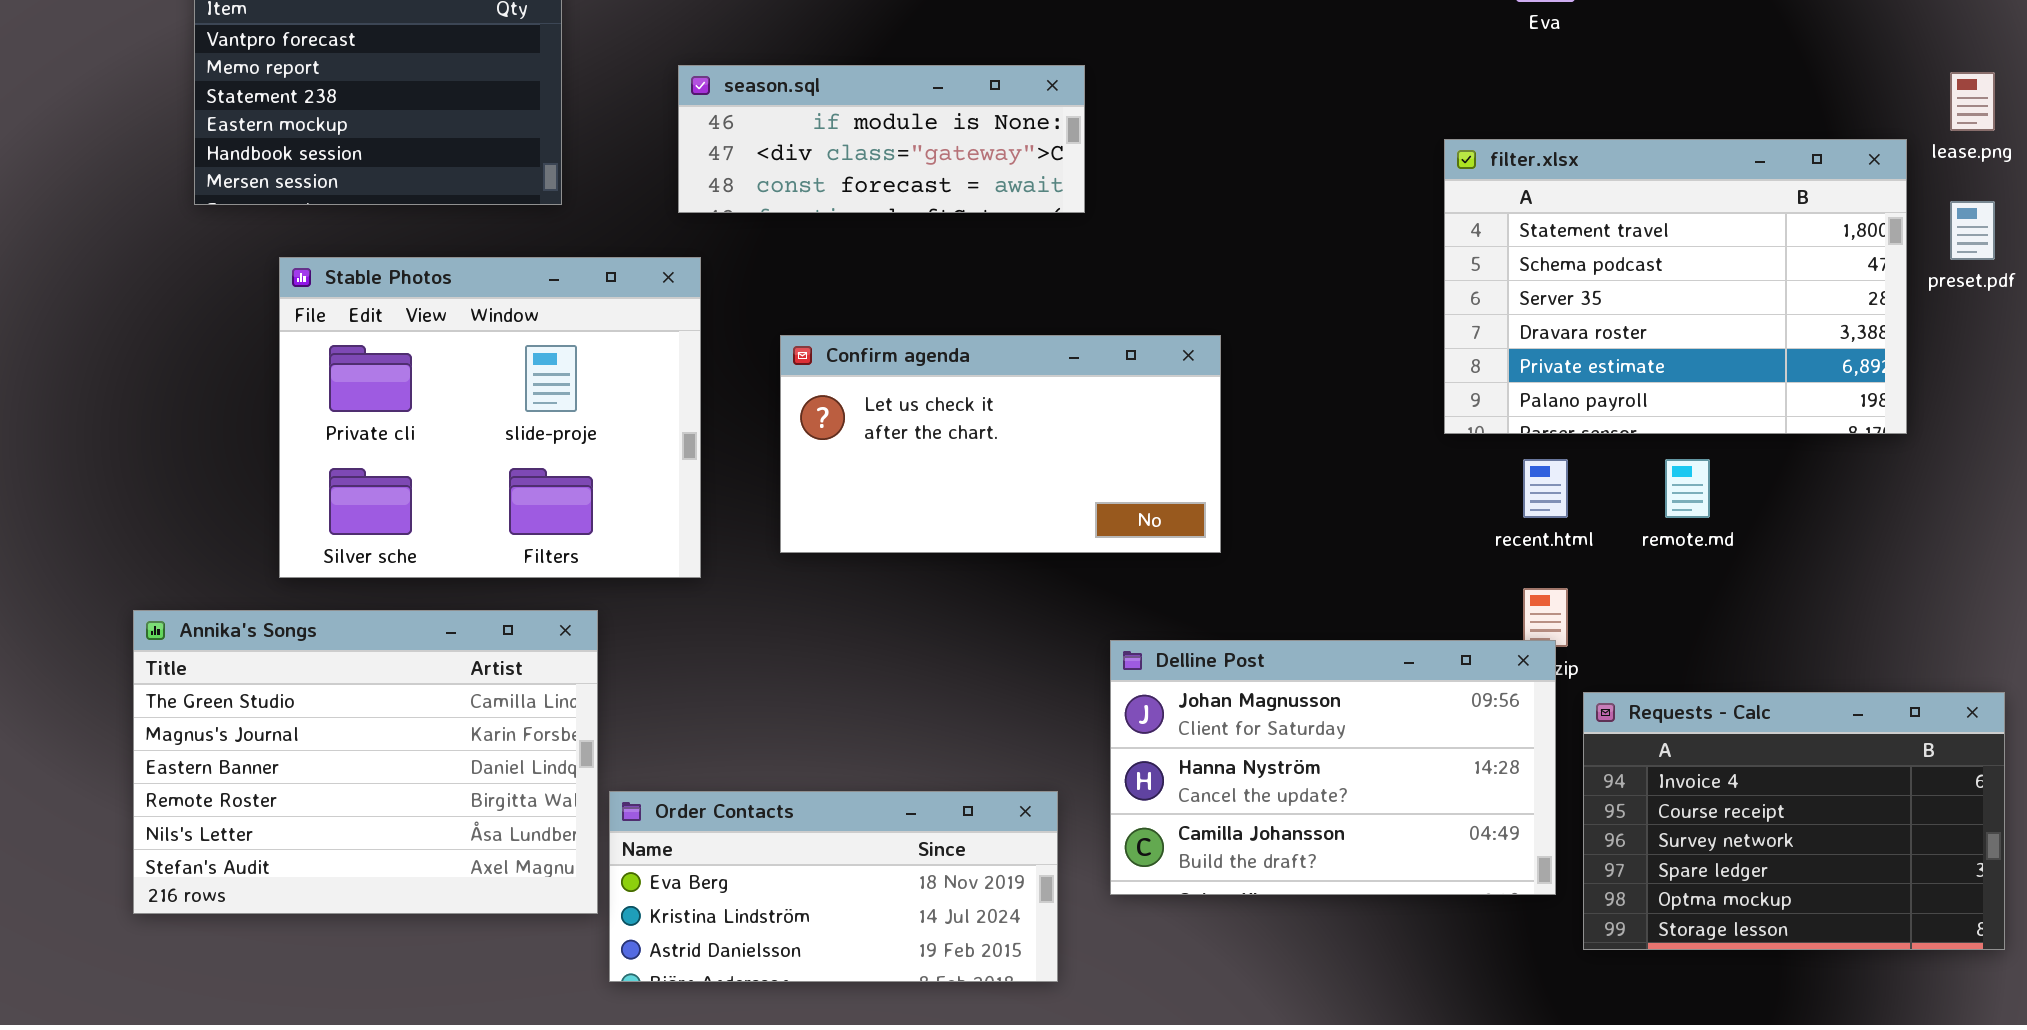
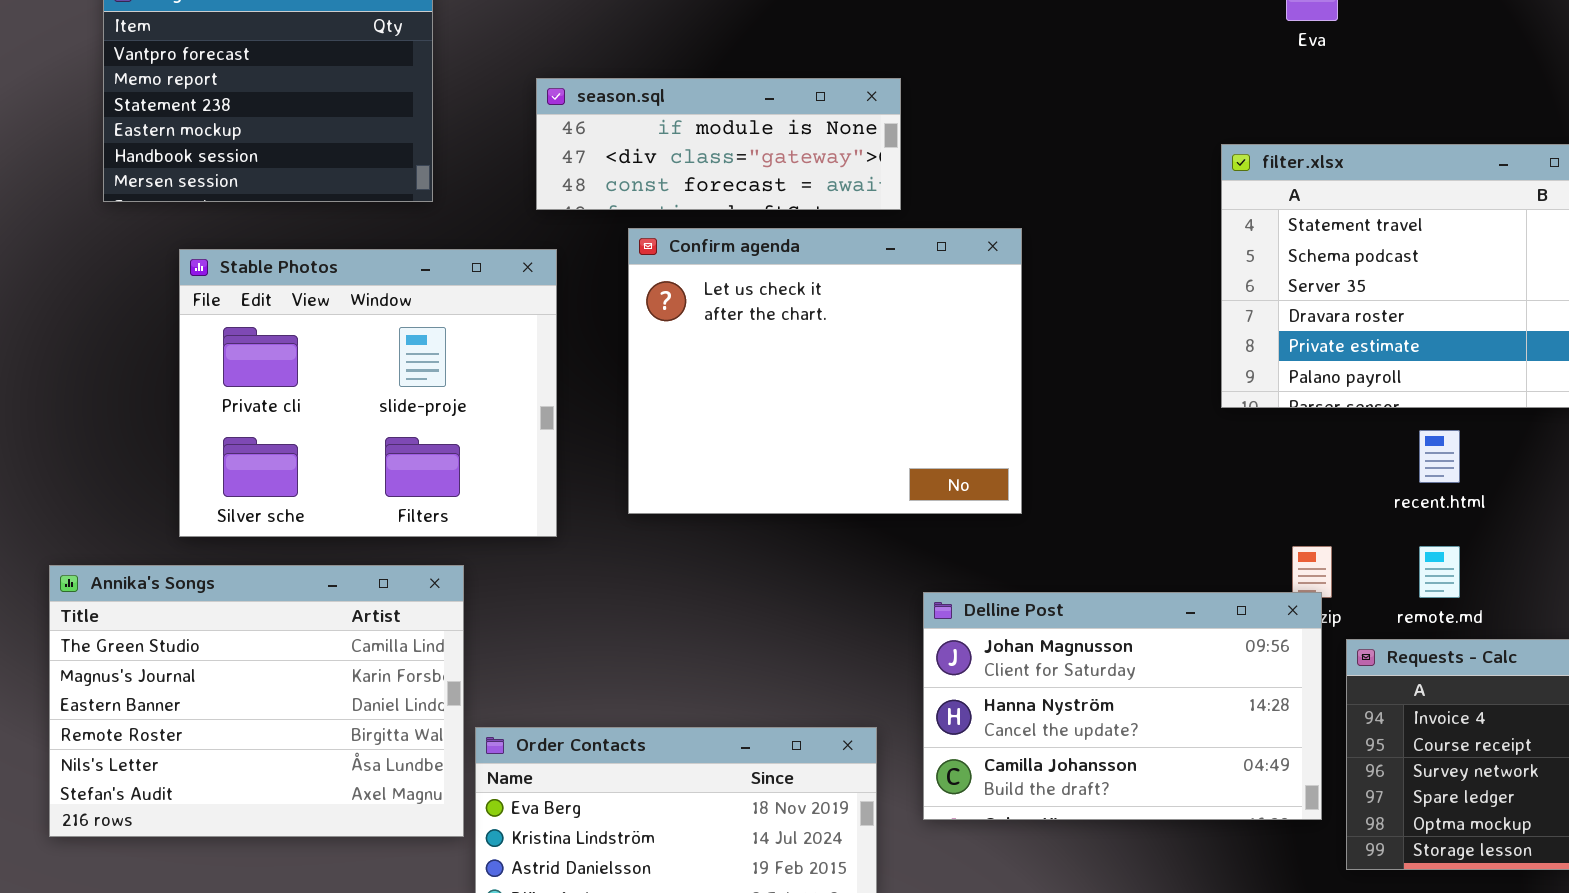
Confirm agenda: [780,335,1221,553] -> [628,228,1022,514], resized
recent.html: [1523,459,1568,518] -> [1419,430,1460,483], moved
remote.md: [1665,459,1710,518] -> [1419,546,1460,598], moved

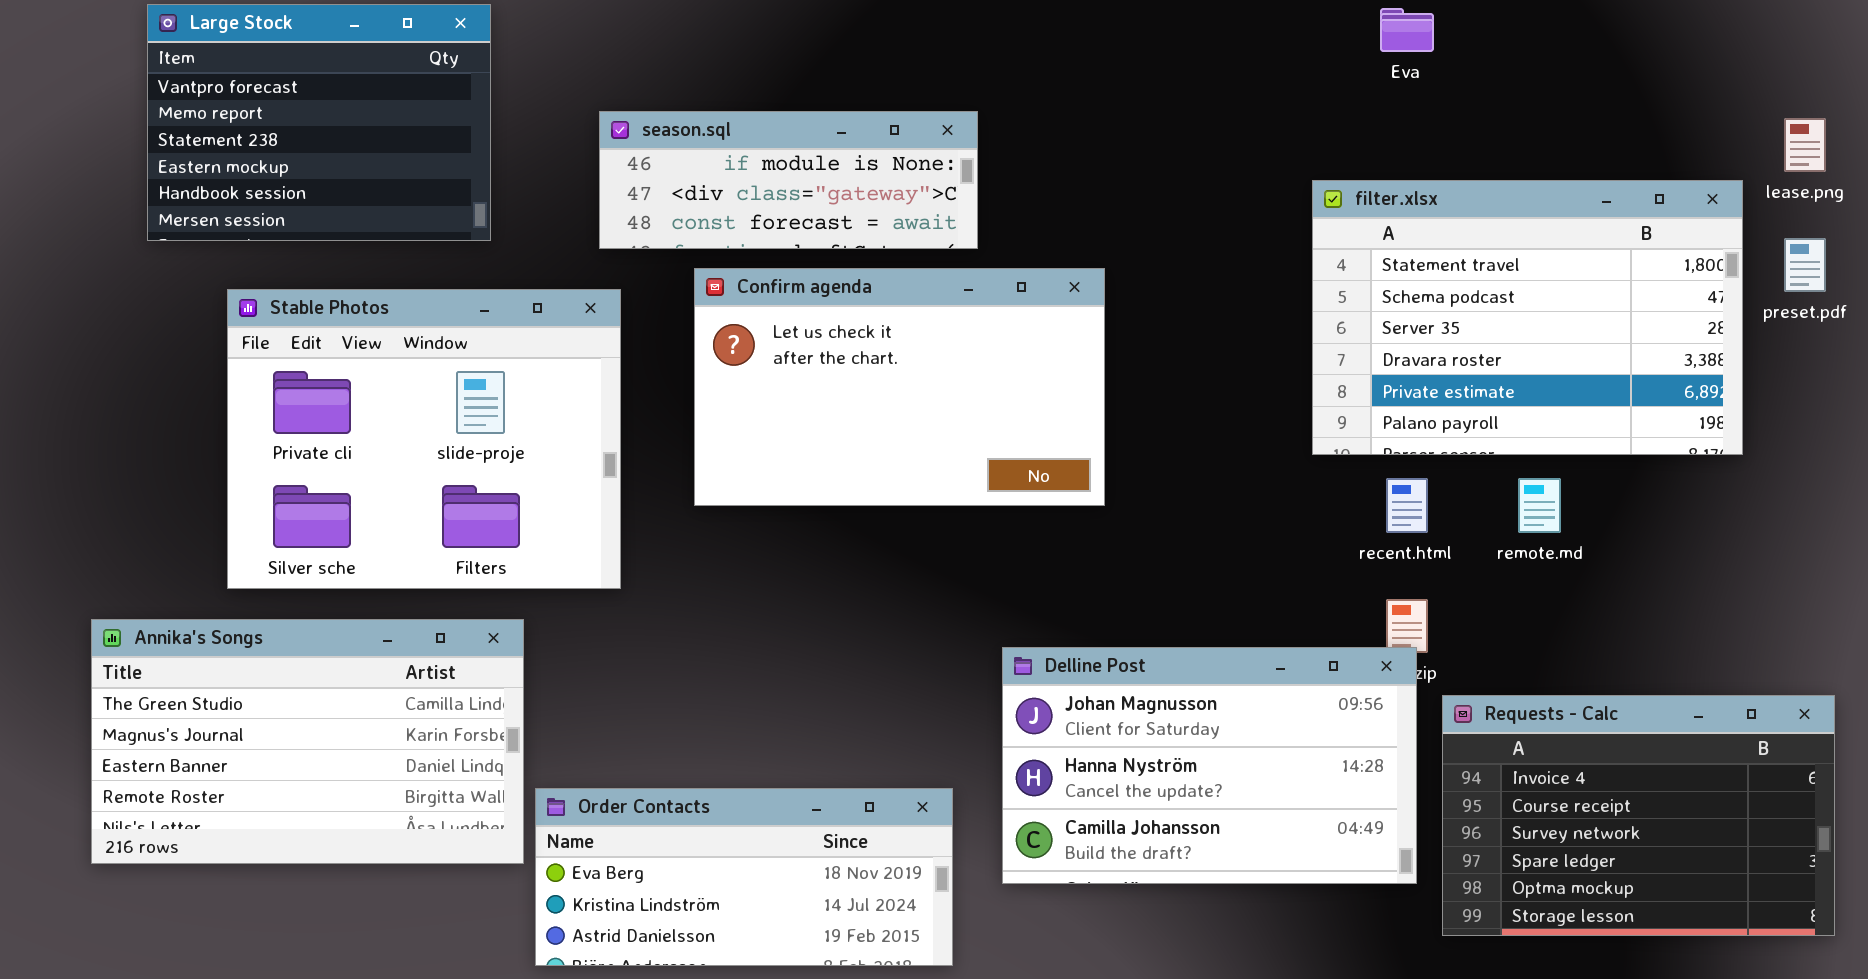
Confirm agenda: [628,228,1022,514] -> [694,268,1105,506], resized
recent.html: [1419,430,1460,483] -> [1386,478,1428,533], moved
remote.md: [1419,546,1460,598] -> [1518,478,1561,533], moved
Annika's Songs: [49,565,464,837] -> [91,619,524,864], resized

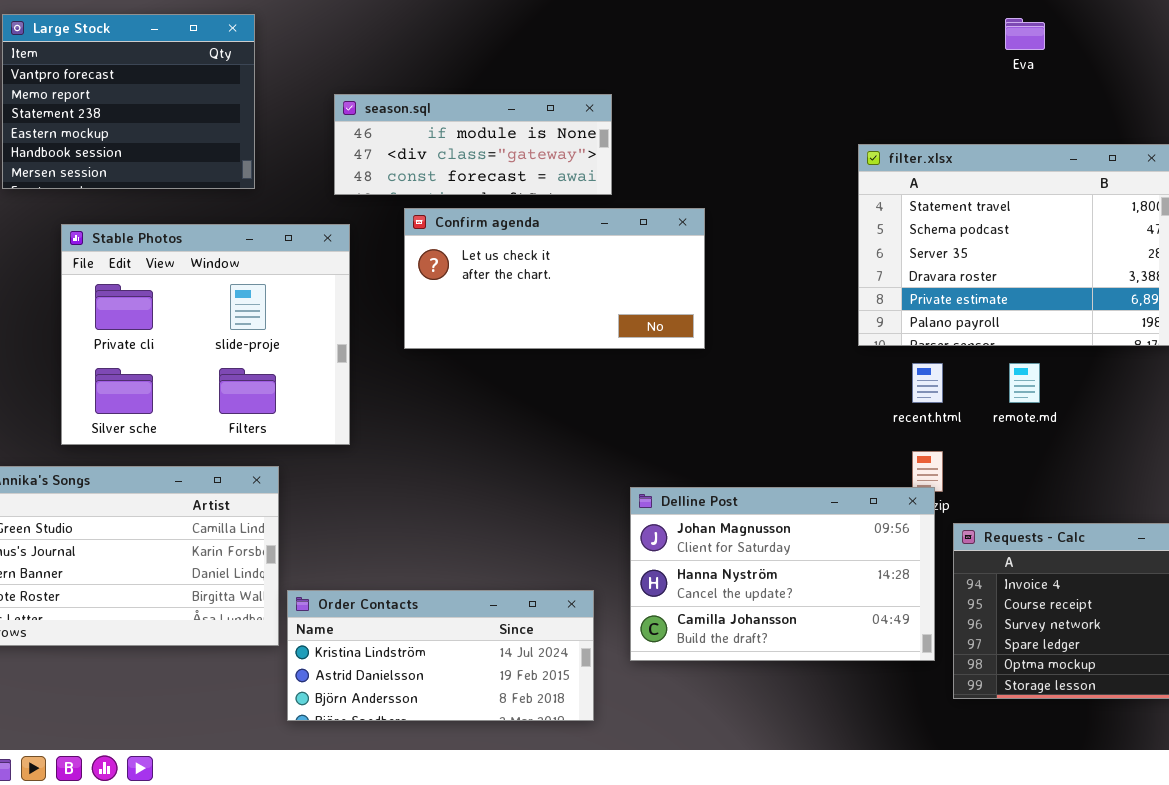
Eva: [1380,8,1434,52] -> [1005,18,1045,50], moved
Confirm agenda: [694,268,1105,506] -> [404,208,705,349], resized
Order Contacts: [535,788,953,966] -> [287,590,594,721], scrolled down 1 row

